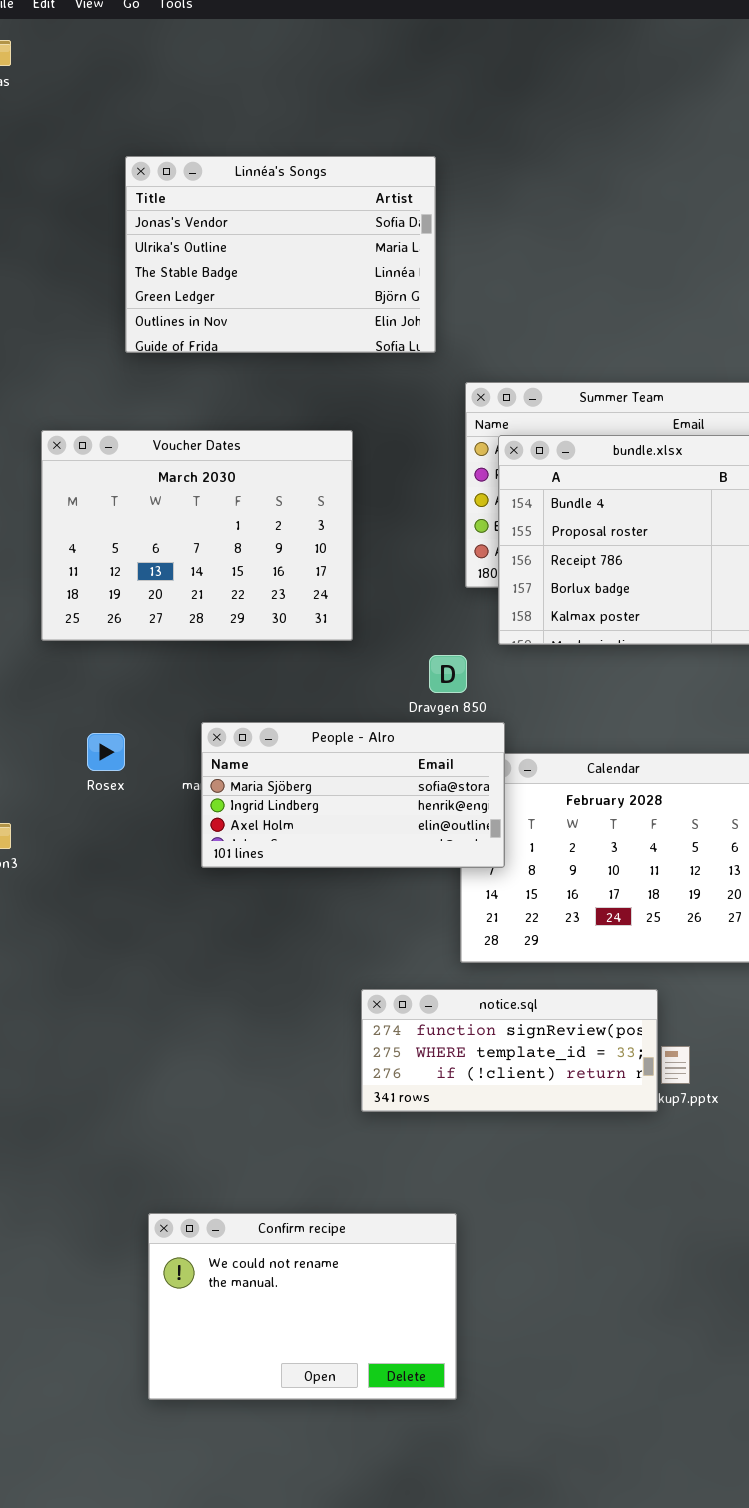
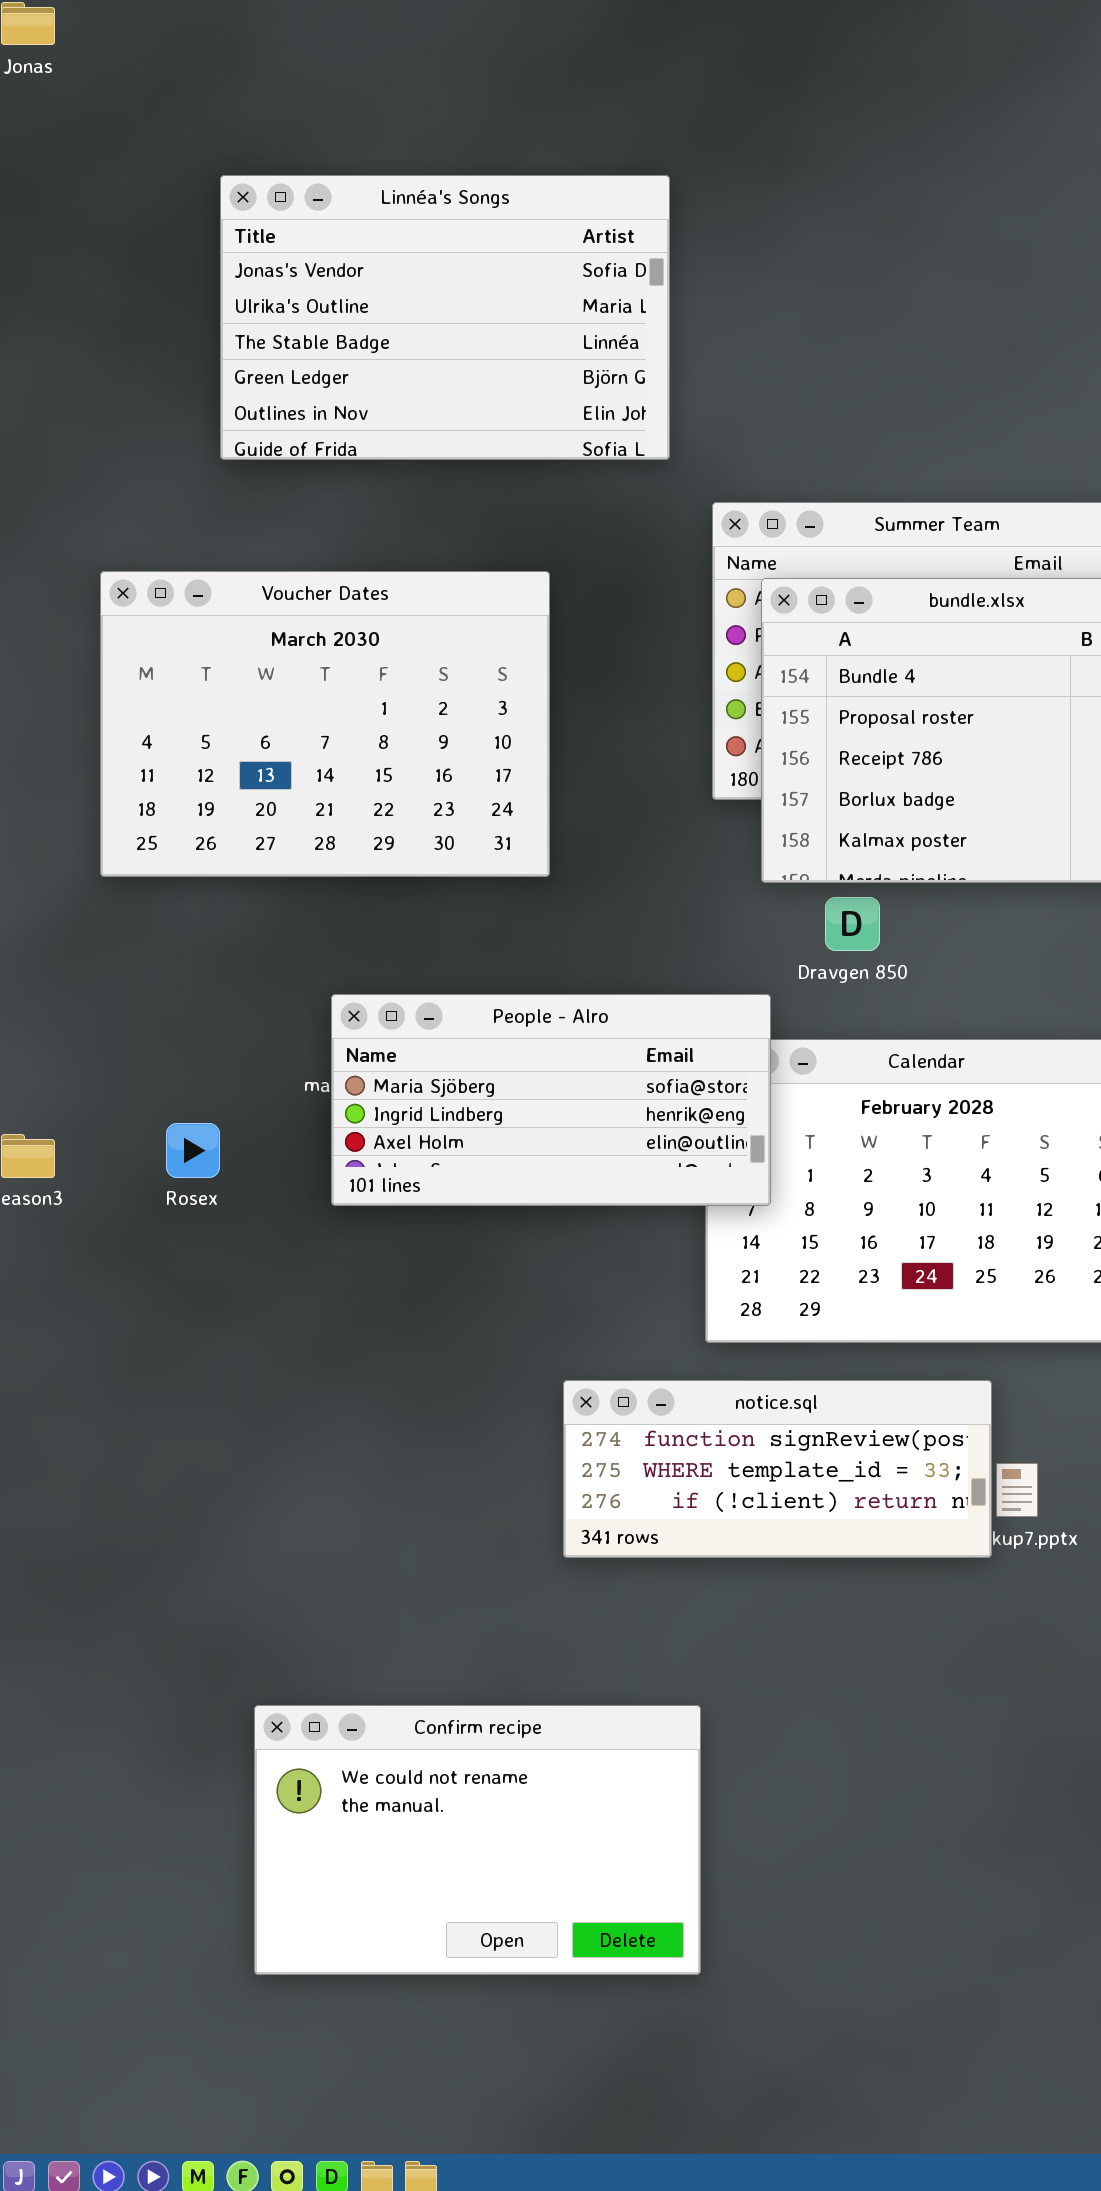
Dravgen 850: [429,655,467,693] -> [825,897,880,951], moved
Rosex: [87,733,125,771] -> [166,1123,220,1178], moved

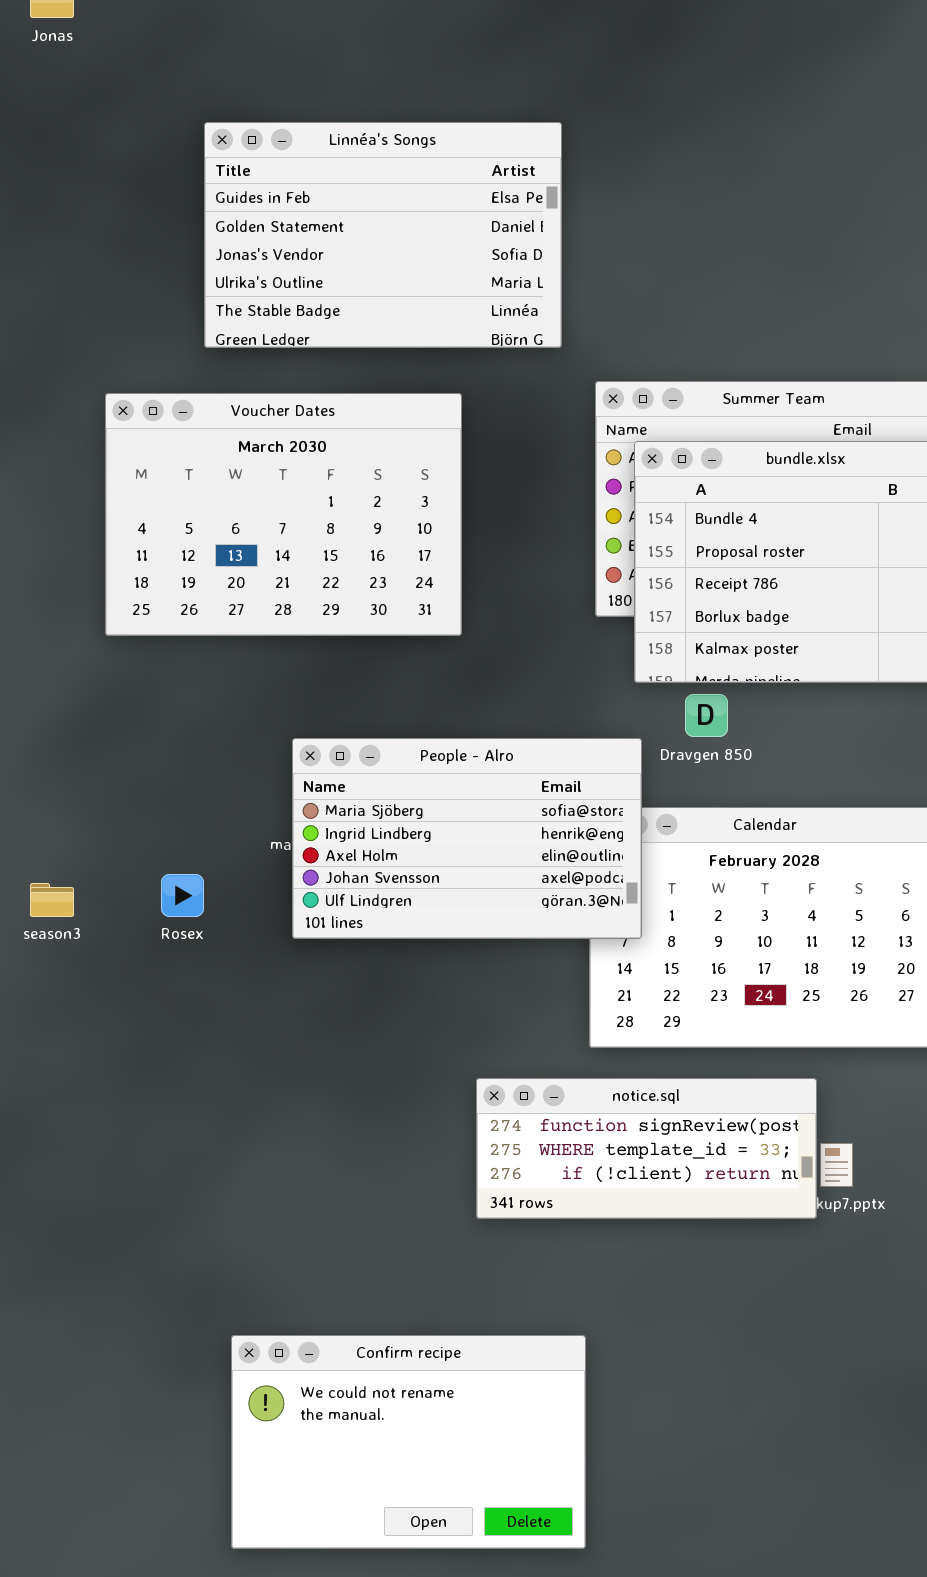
Linnéa's Songs: [220,175,670,460] -> [204,122,562,348], scrolled up 2 rows
Voucher Dates: [100,571,550,877] -> [105,393,462,636], moved
People - Alro: [331,994,771,1206] -> [292,738,642,939], resized

